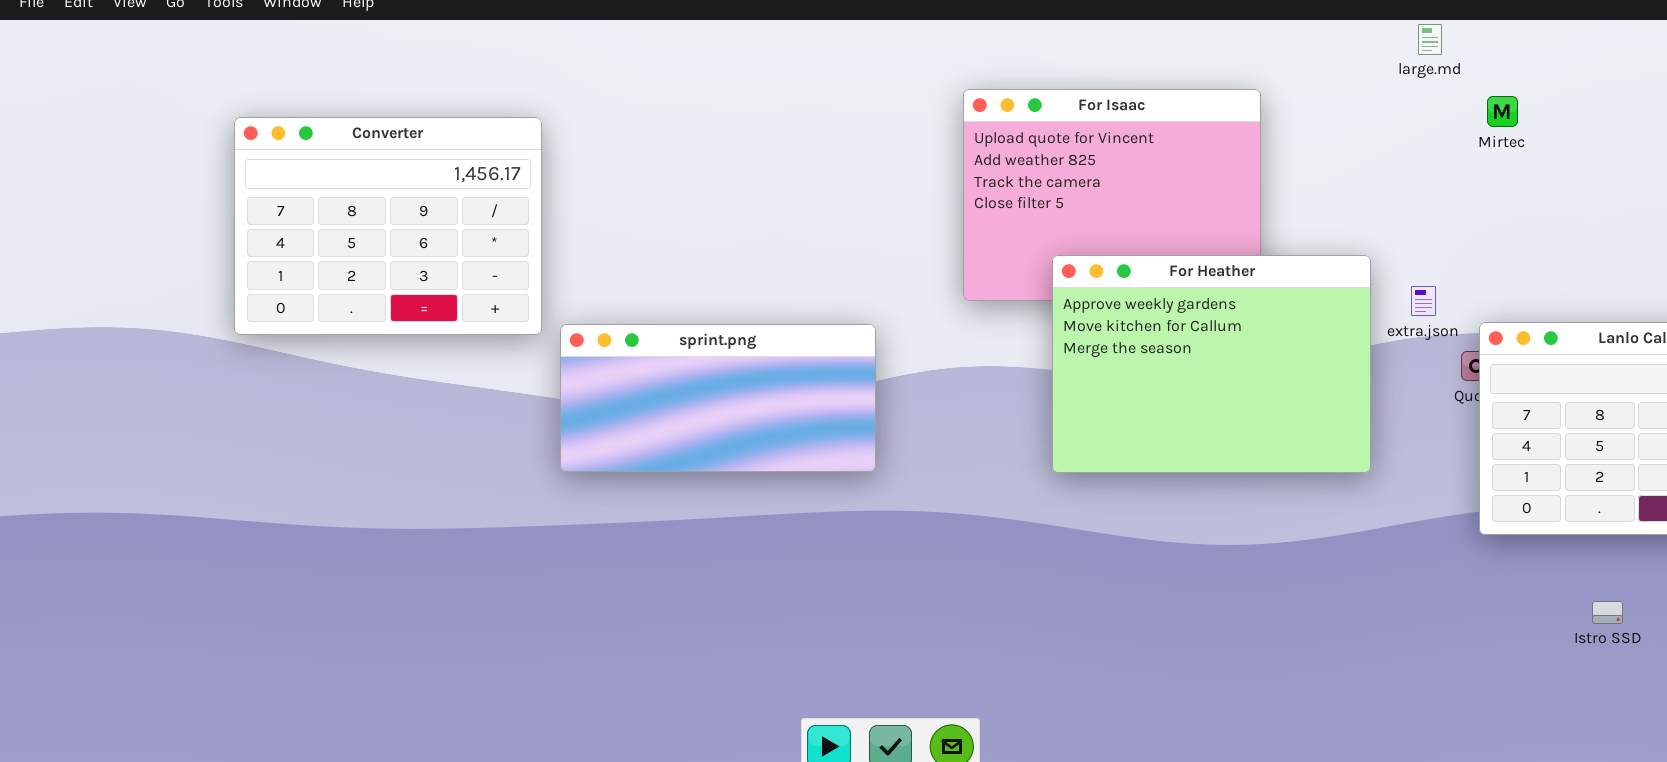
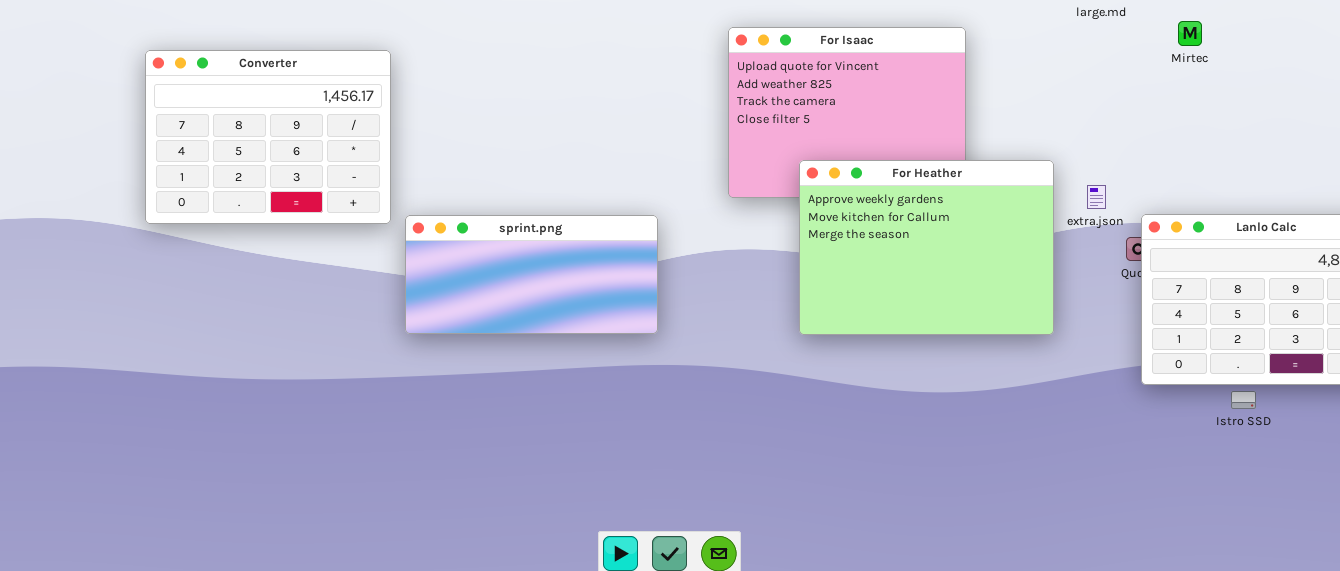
Mirtec: [1487,96,1518,127] -> [1178,21,1202,46], moved
Istro SSD: [1592,601,1623,624] -> [1231,391,1256,409], moved

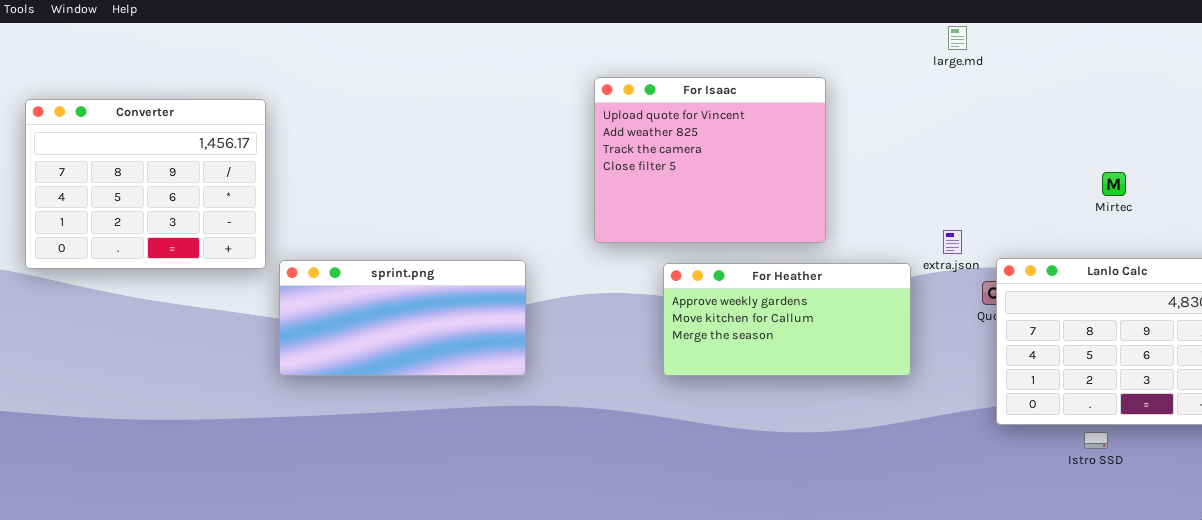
Mirtec: [1178,21,1202,46] -> [1102,172,1126,196], moved
For Heather: [799,160,1054,335] -> [663,263,911,376], resized

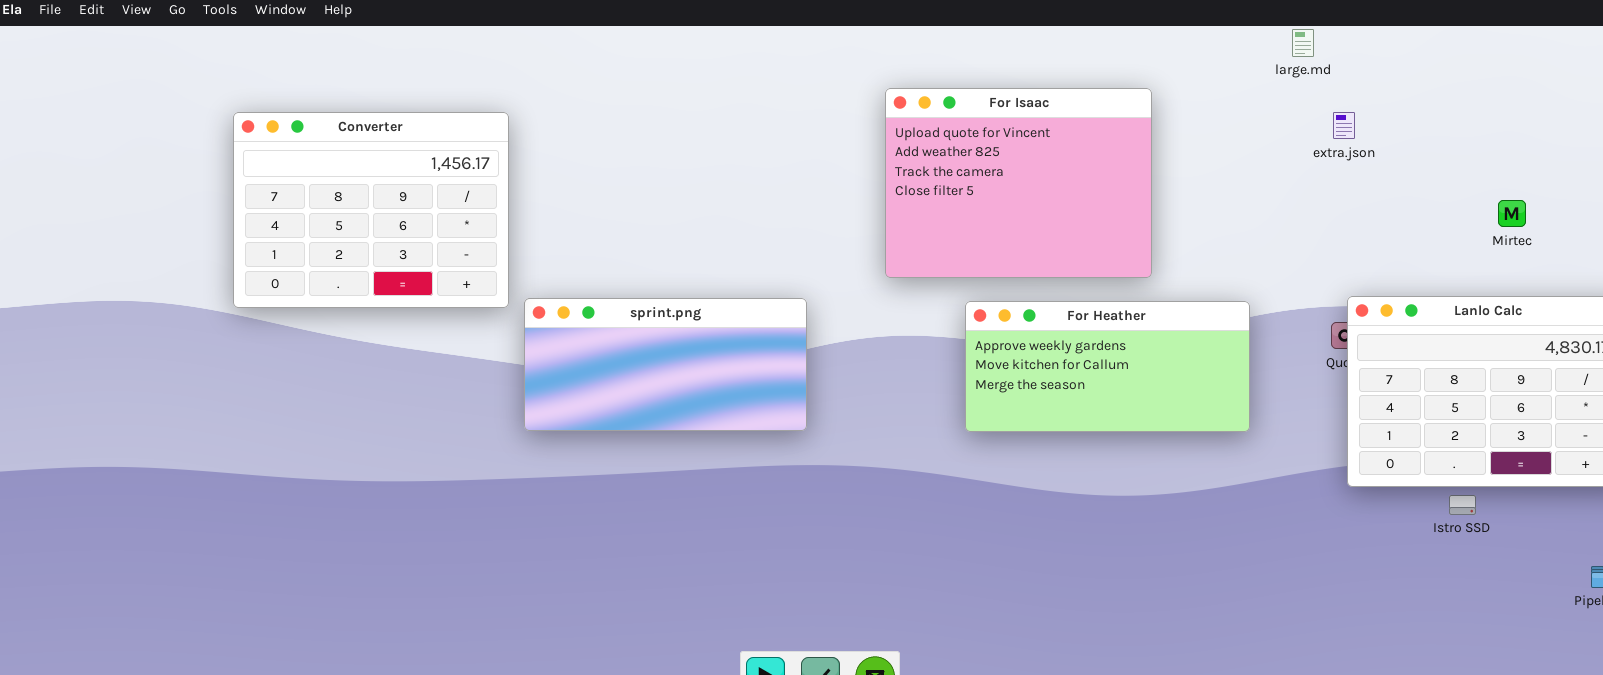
Mirtec: [1102,172,1126,196] -> [1498,200,1526,227], moved
extra.json: [943,230,962,254] -> [1333,112,1355,139], moved

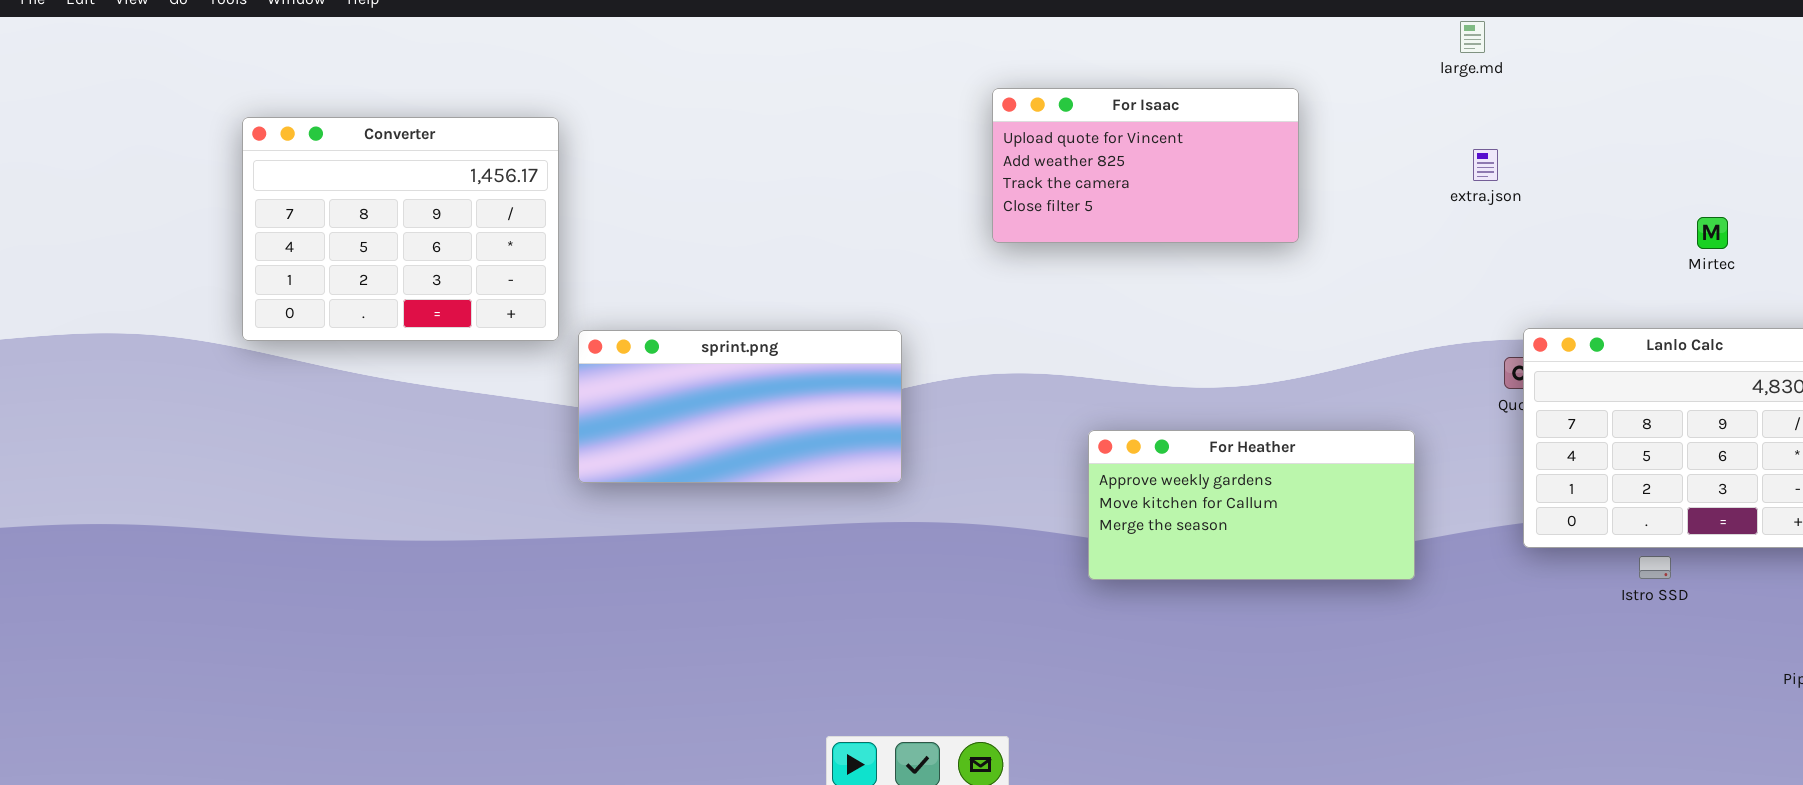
For Isaac: [885,88,1152,278] -> [992,88,1299,243], resized
extra.json: [1333,112,1355,139] -> [1473,149,1498,181], moved
For Heather: [965,301,1250,432] -> [1088,430,1415,580], moved

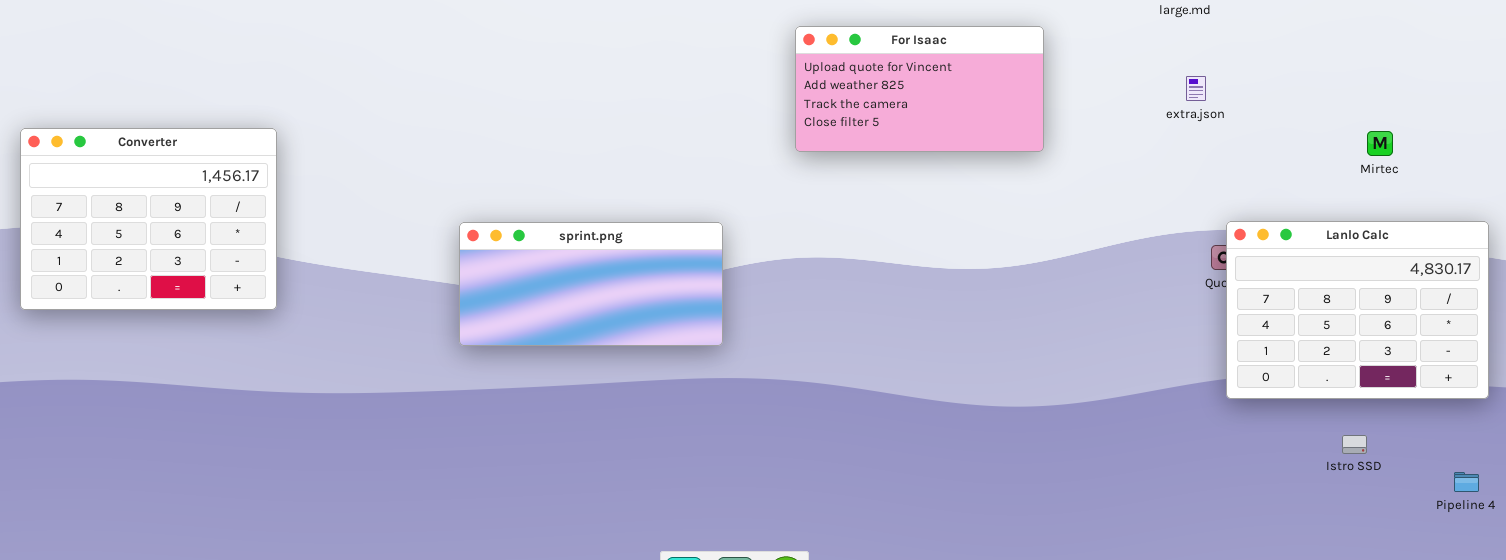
Converter: [242,117,559,341] -> [20,128,277,310], moved
For Heather: [1088,430,1415,580] -> none, closed
Istro SSD: [1639,556,1671,579] -> [1342,435,1367,454], moved

